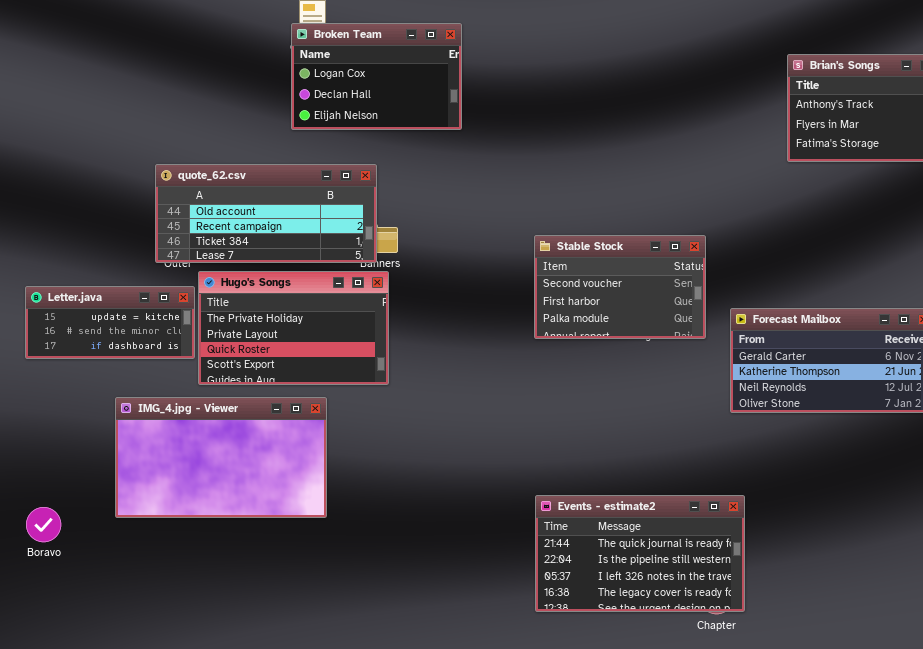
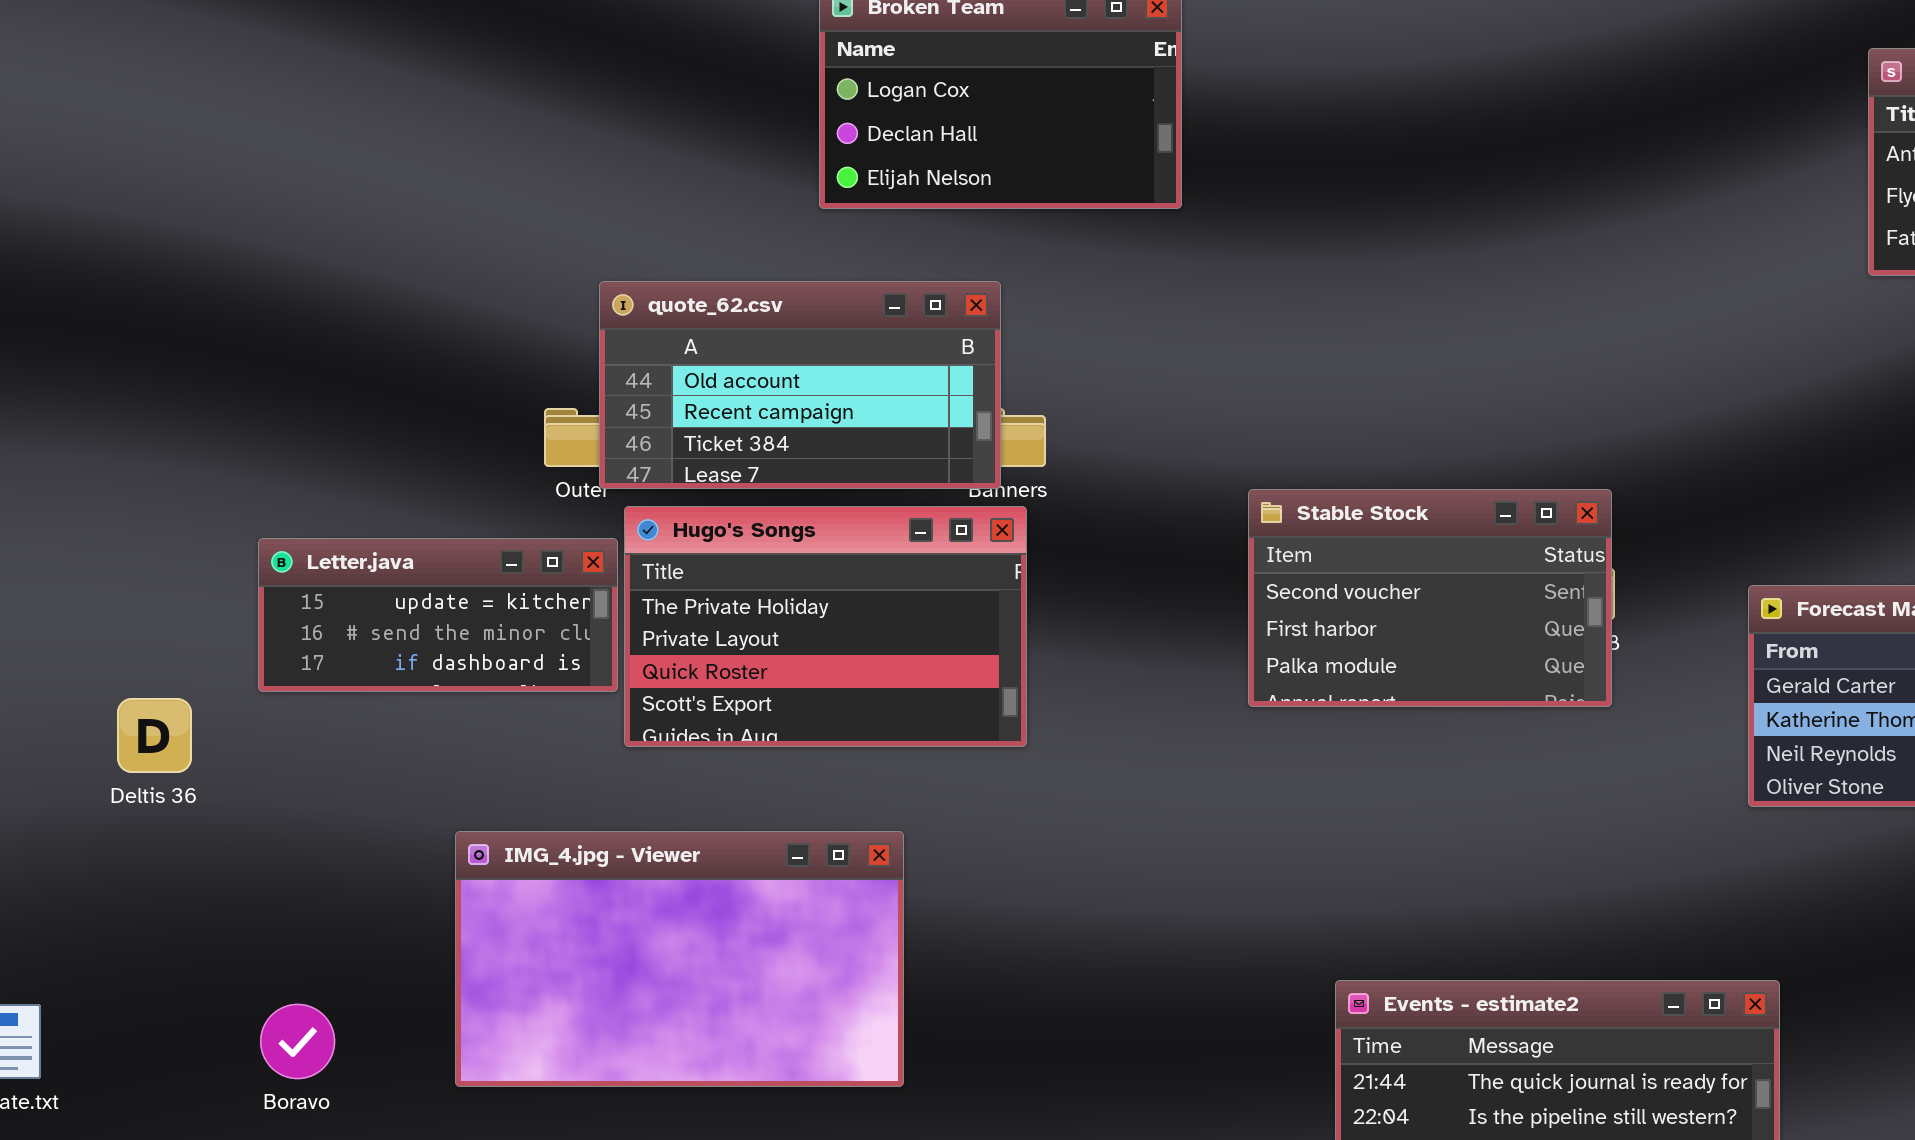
quote_62.csv: [155,164,377,263] -> [599,281,1001,489], resized
Stable Stock: [534,235,706,339] -> [1248,489,1612,707], moved
IMG_4.jpg - Viewer: [115,397,327,518] -> [455,831,904,1087], moved

